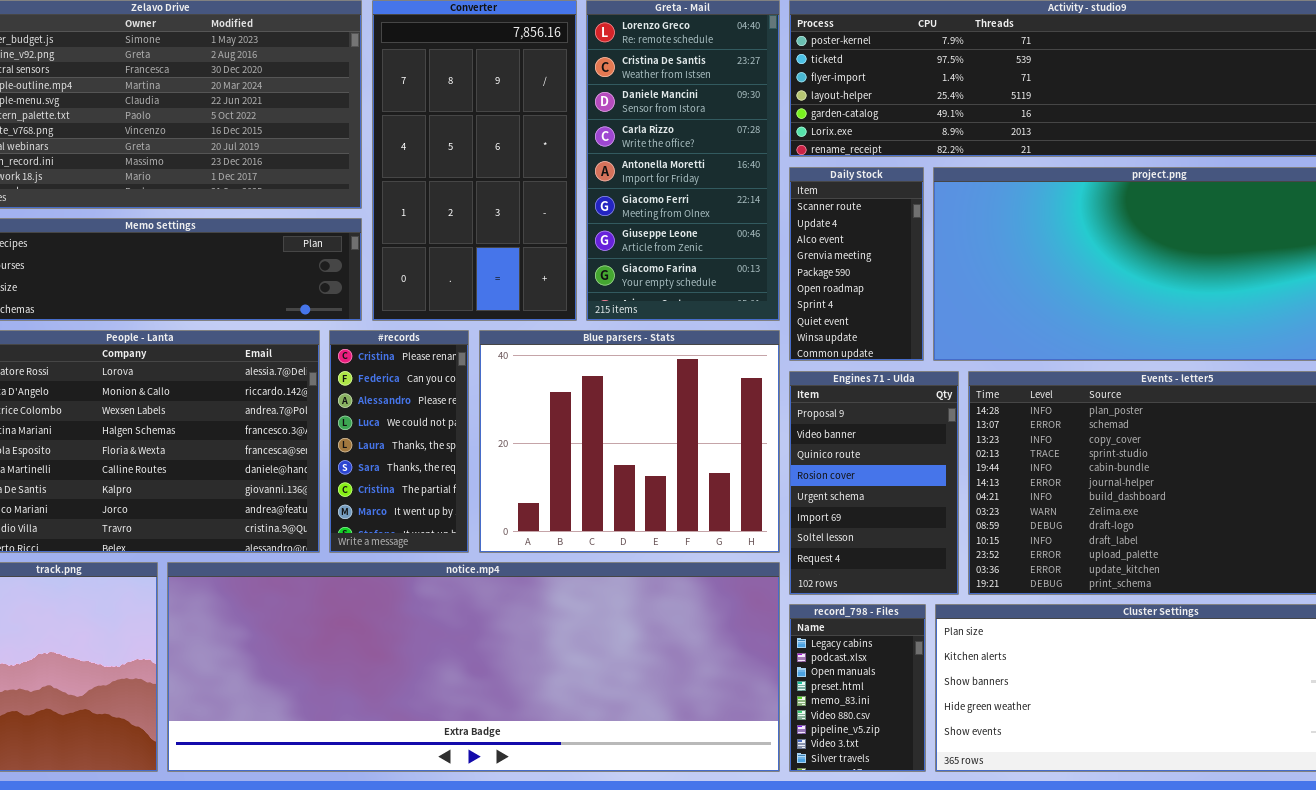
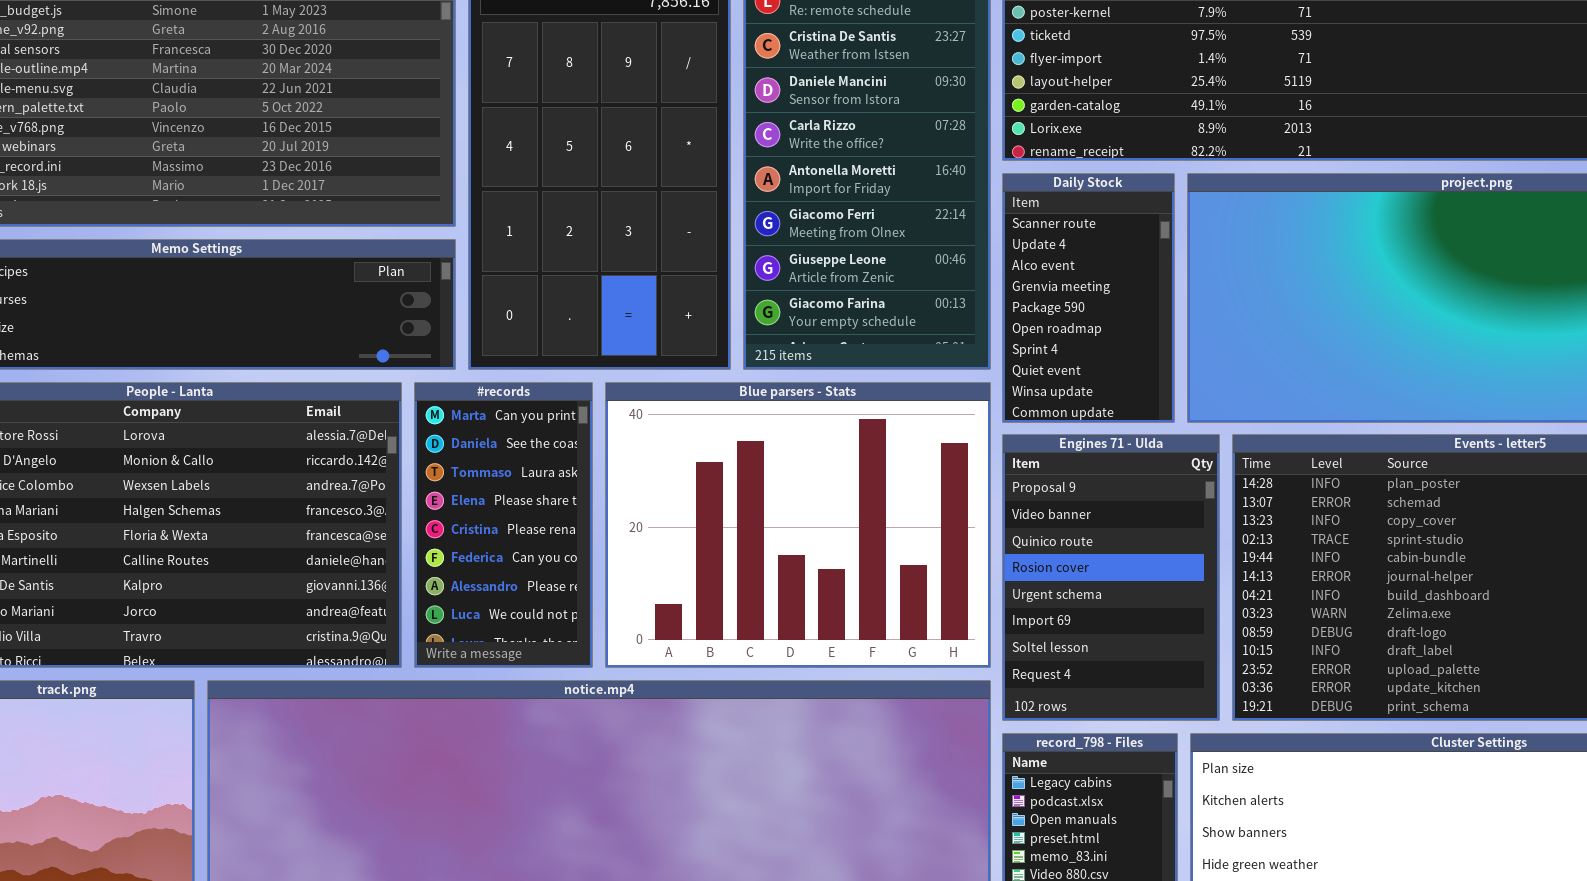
#records: [329,330,469,553] -> [414,382,593,668], scrolled up 4 rows

